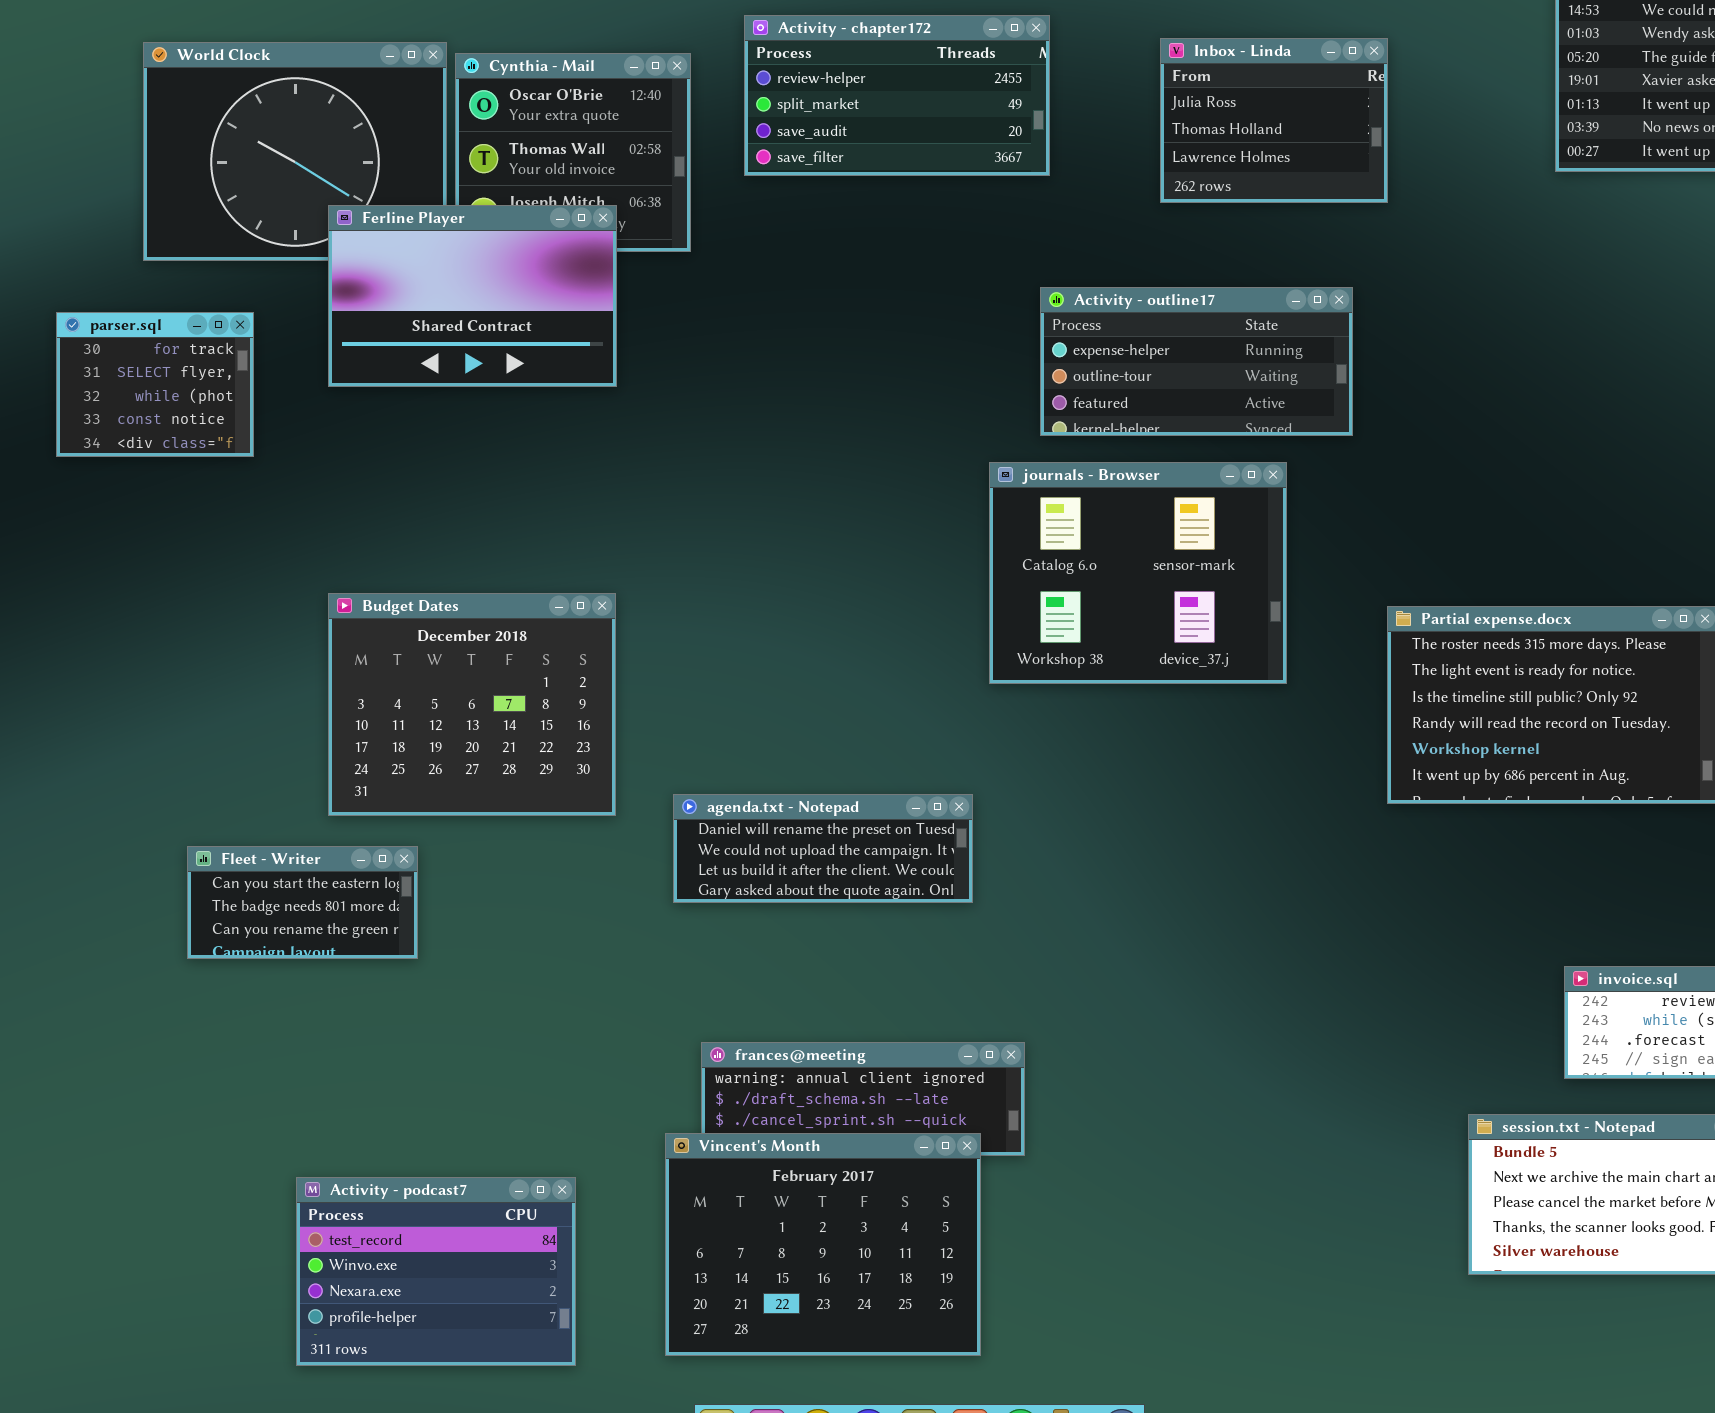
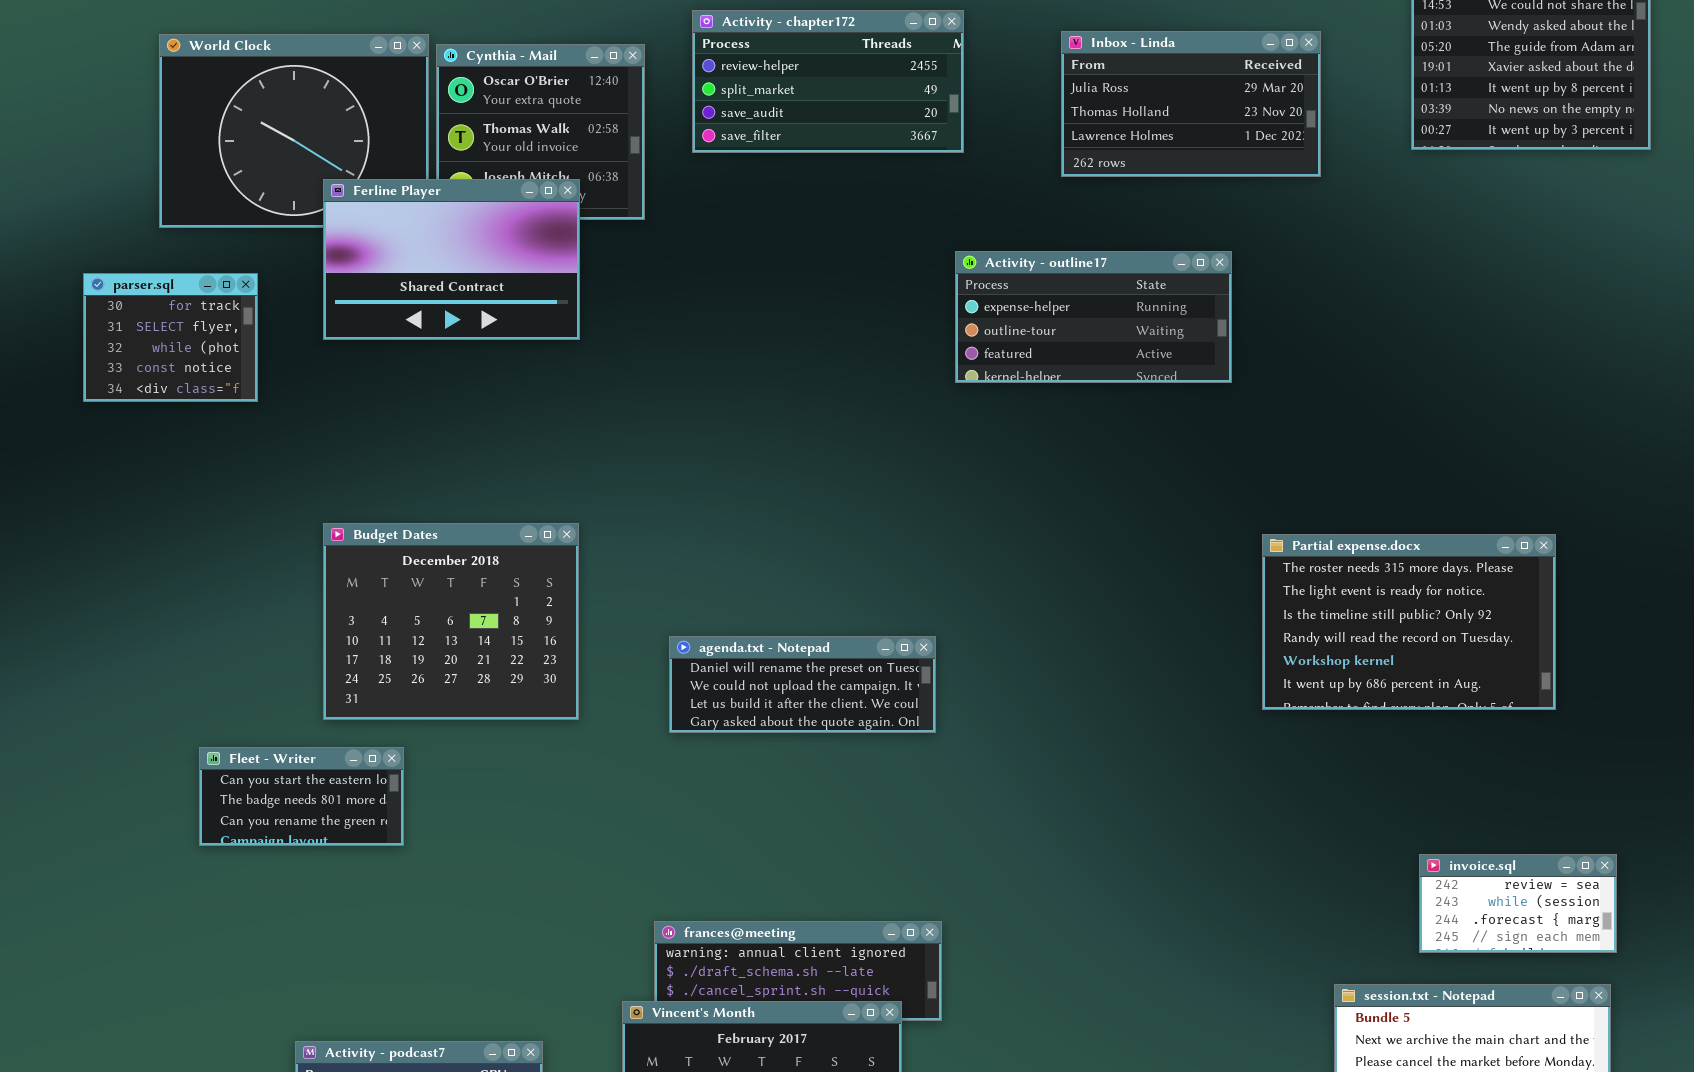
Inbox - Linda: [1160,38,1388,203] -> [1061,31,1321,177], resized
journals - Browser: [989,462,1287,684] -> none, closed
agenda.txt - Notepad: [673,794,973,903] -> [669,636,936,733], moved

